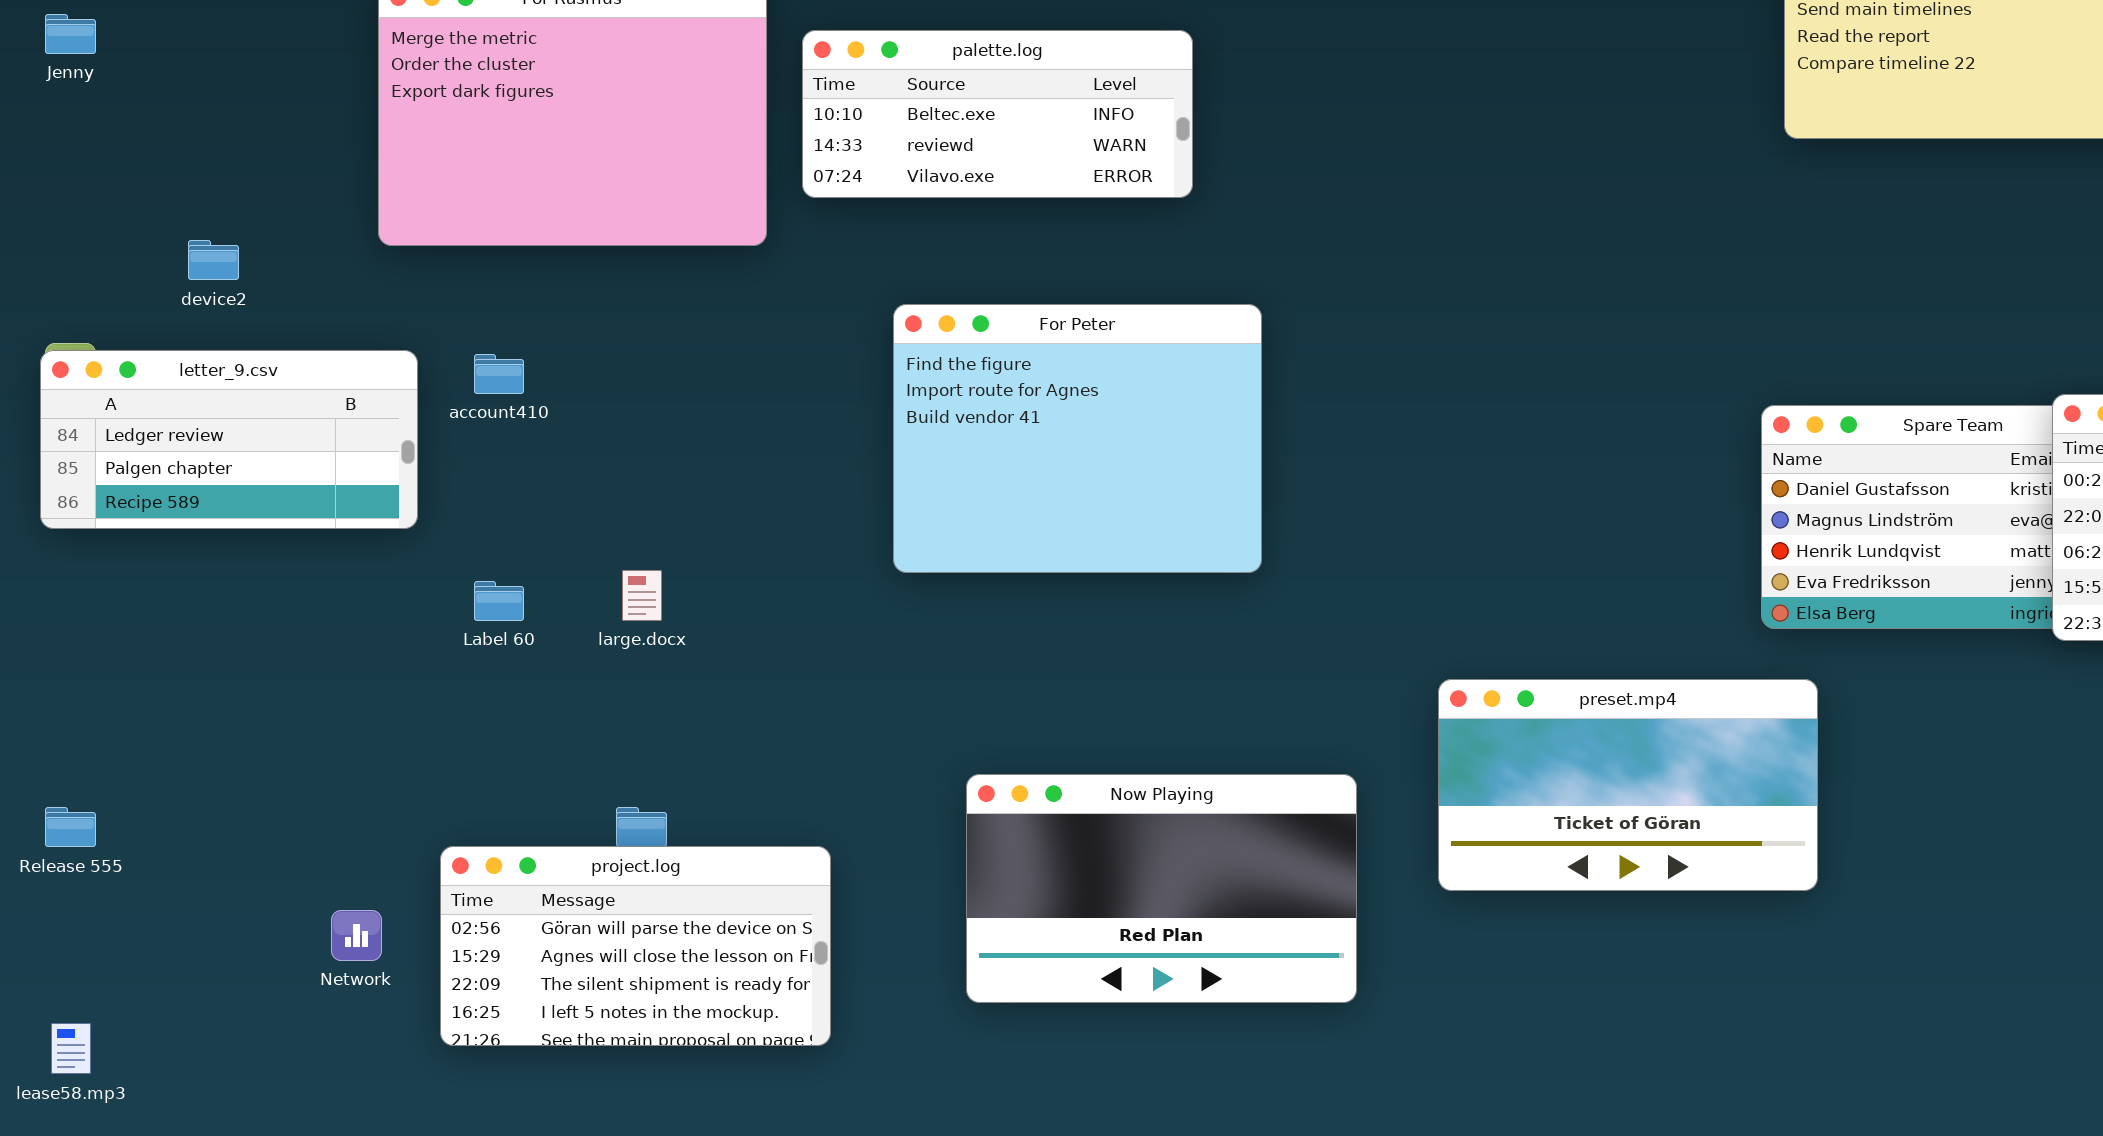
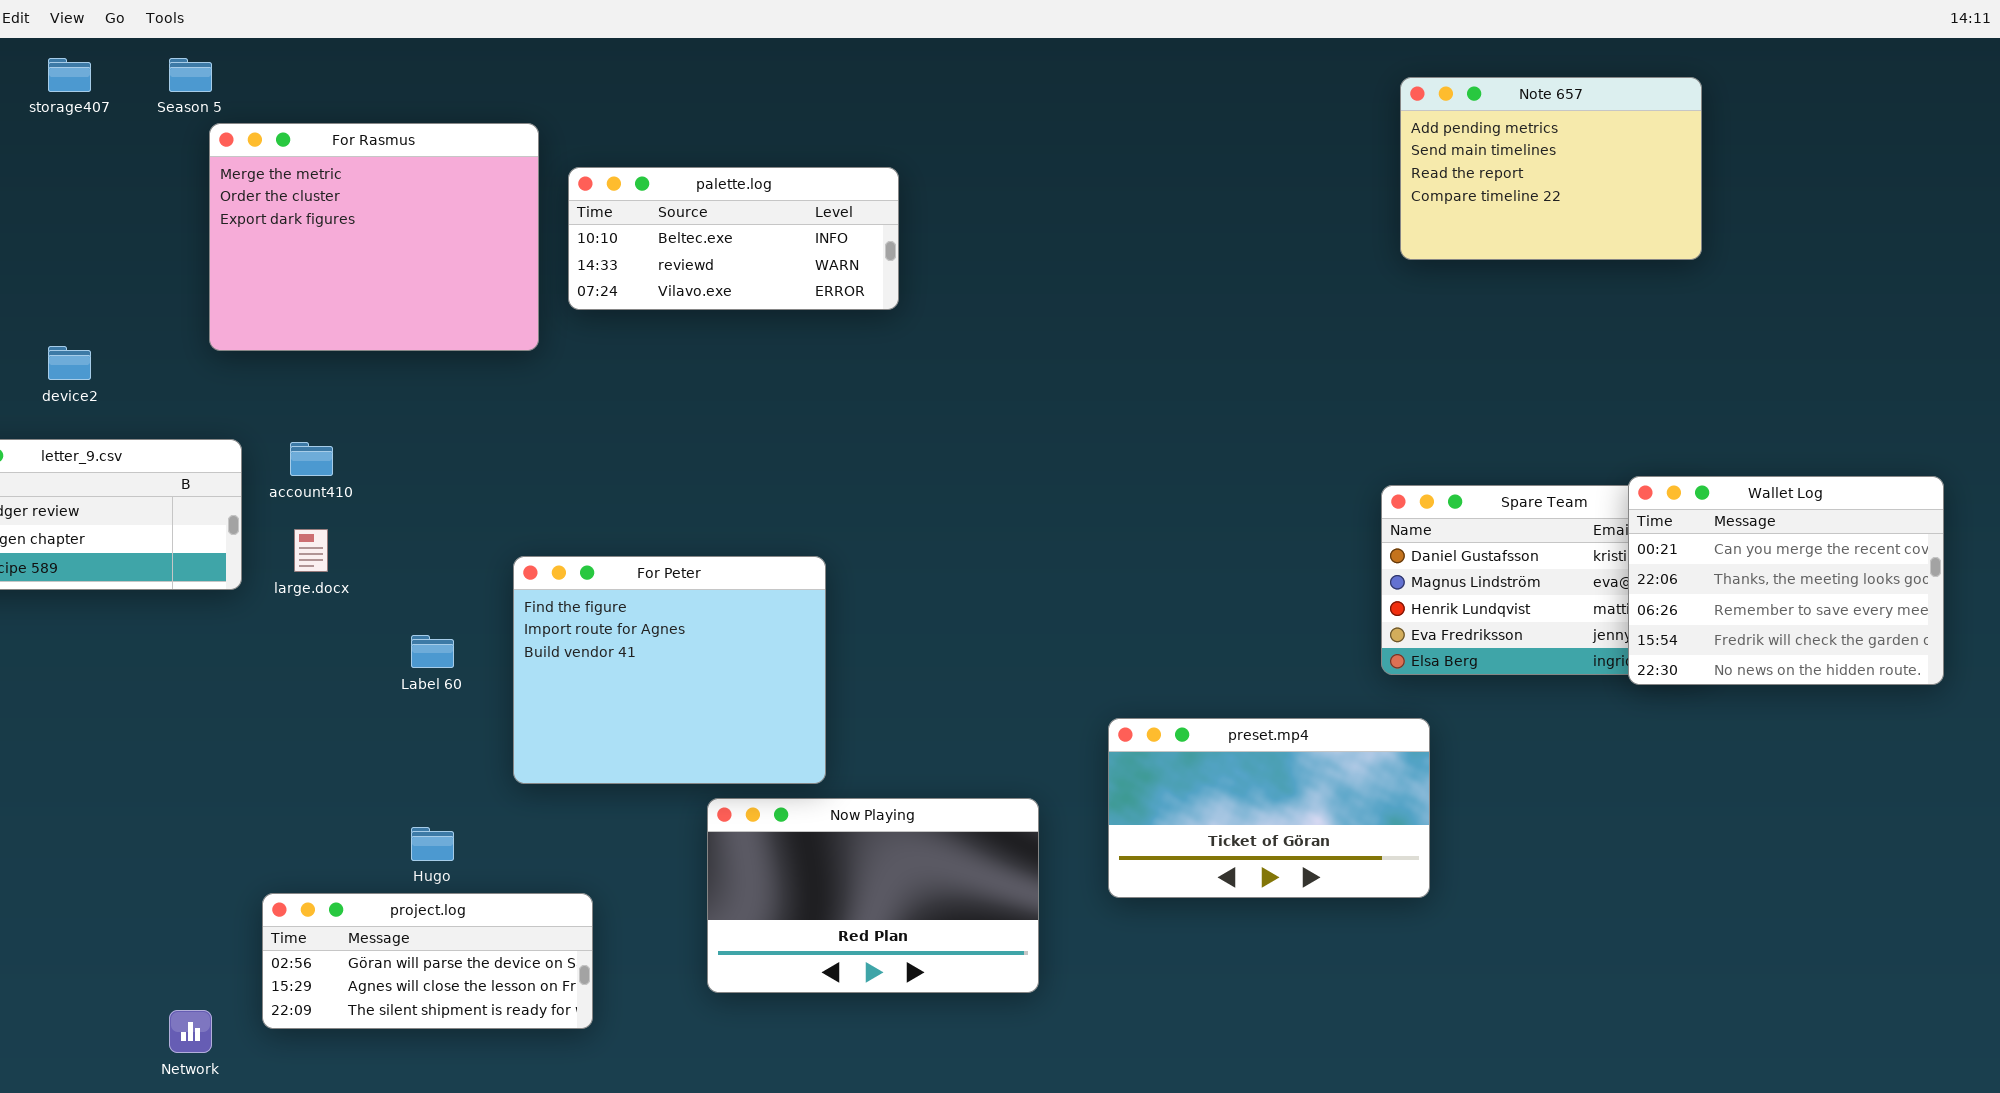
For Peter: [893,304,1262,573] -> [513,556,826,784], moved
large.docx: [622,570,662,621] -> [294,529,328,572], moved
Label 60: [474,581,524,621] -> [411,635,454,668], moved
project.log: [440,846,831,1046] -> [262,893,593,1029], resized
Network: [331,910,382,961] -> [169,1010,212,1053], moved

